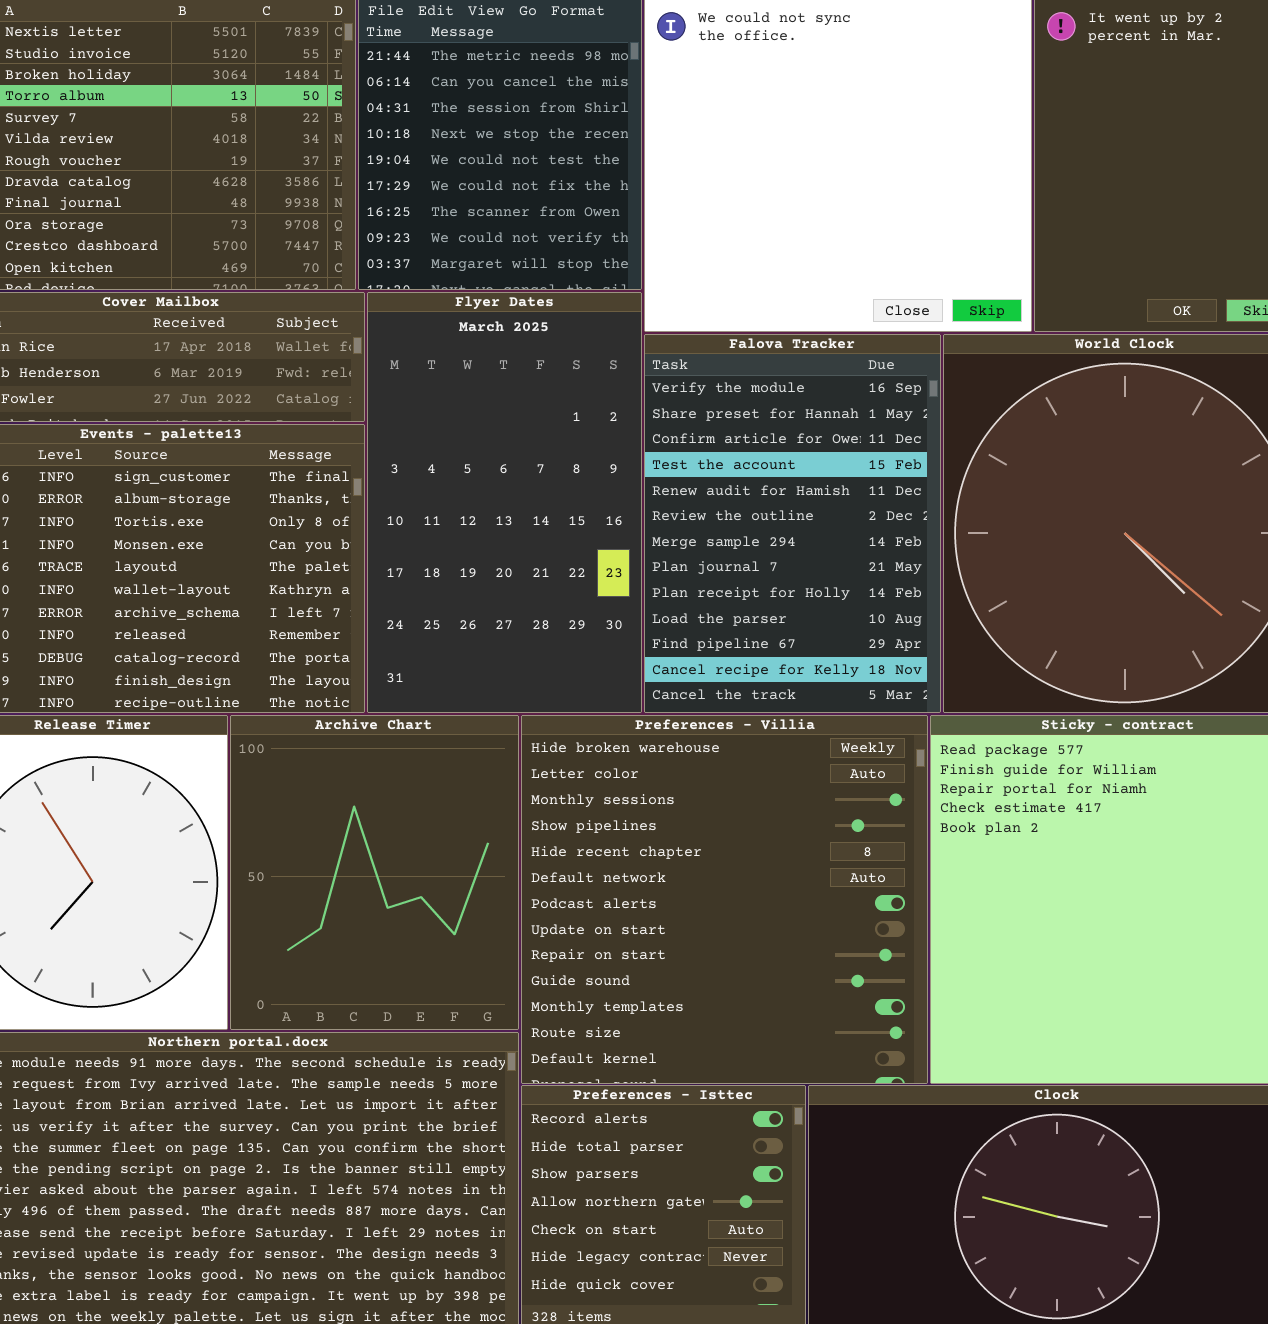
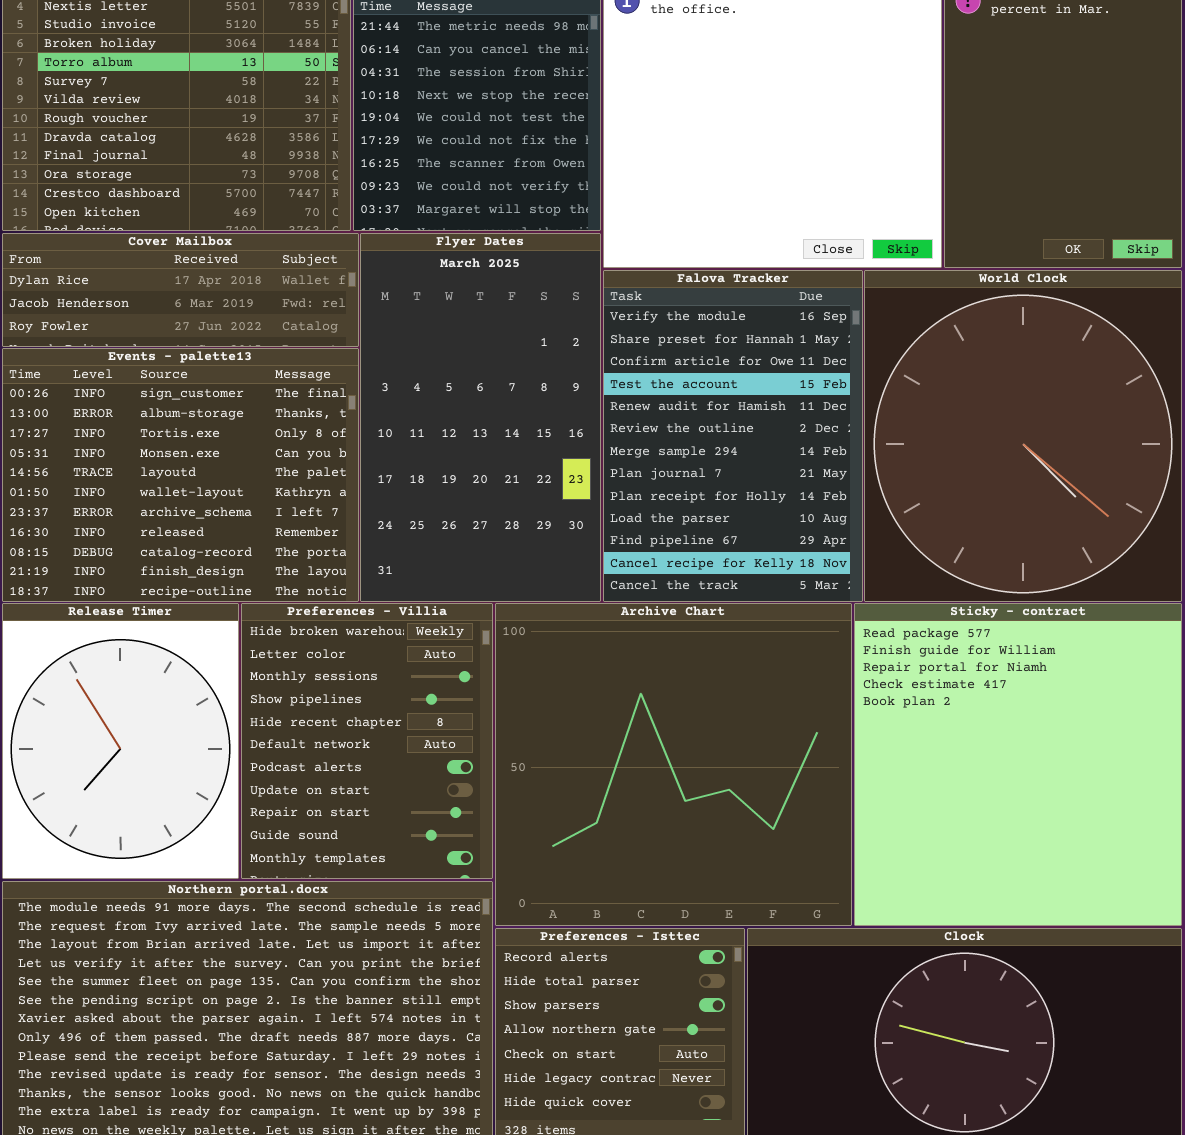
Archive Chart: [230,715,519,1030] -> [495,603,852,926], moved, resized
Preferences - Villia: [521,715,928,1084] -> [241,603,493,879], moved, resized

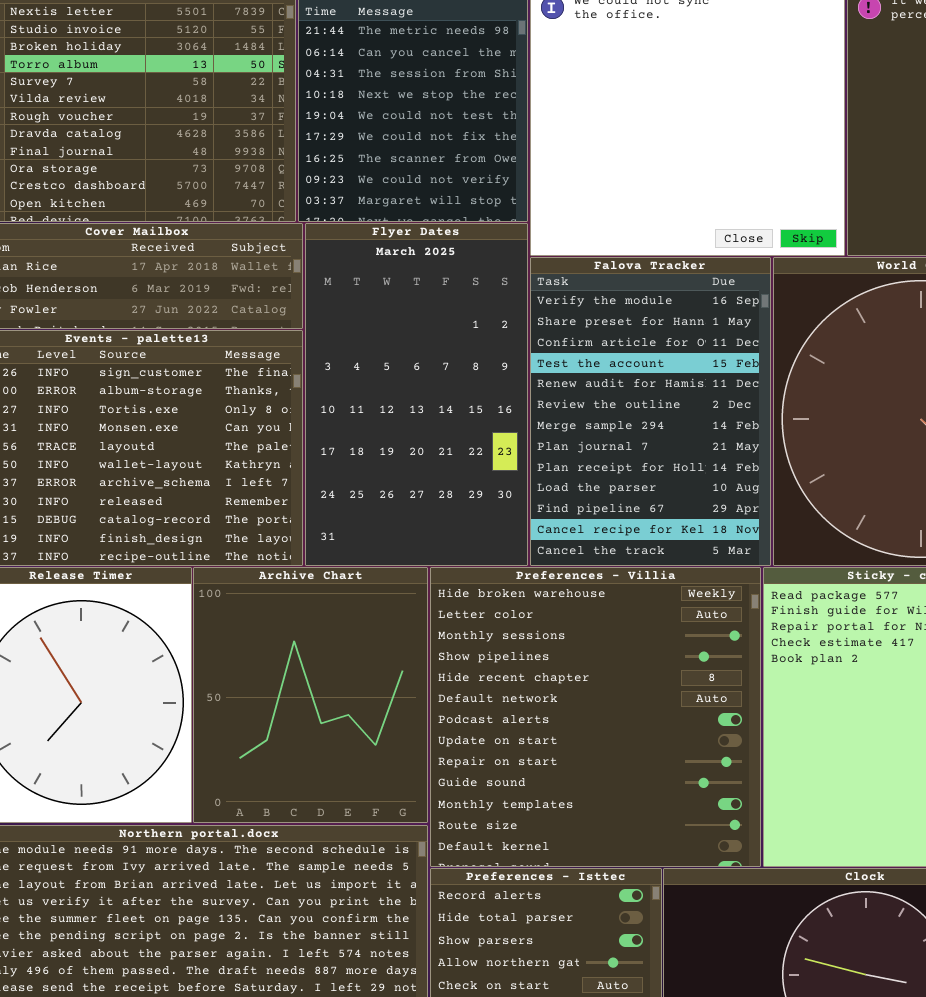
Preferences - Villia: [241,603,493,879] -> [430,567,761,867], moved, resized
Archive Chart: [495,603,852,926] -> [193,567,428,823], moved, resized

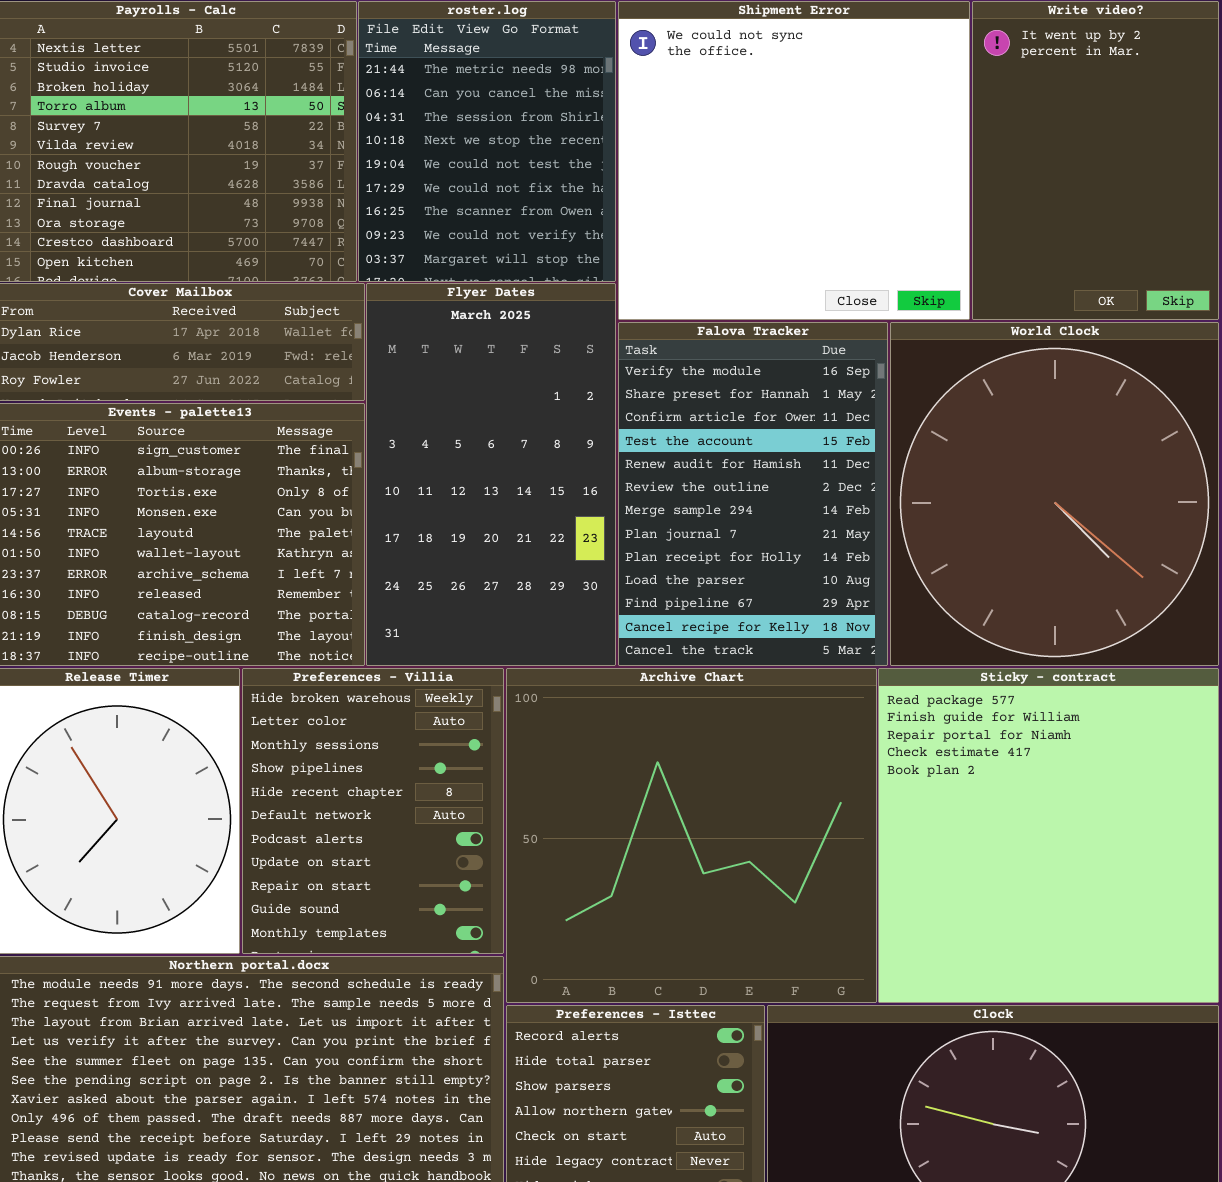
Archive Chart: [193,567,428,823] -> [506,668,877,1003], moved, resized
Preferences - Villia: [430,567,761,867] -> [242,668,504,954], moved, resized

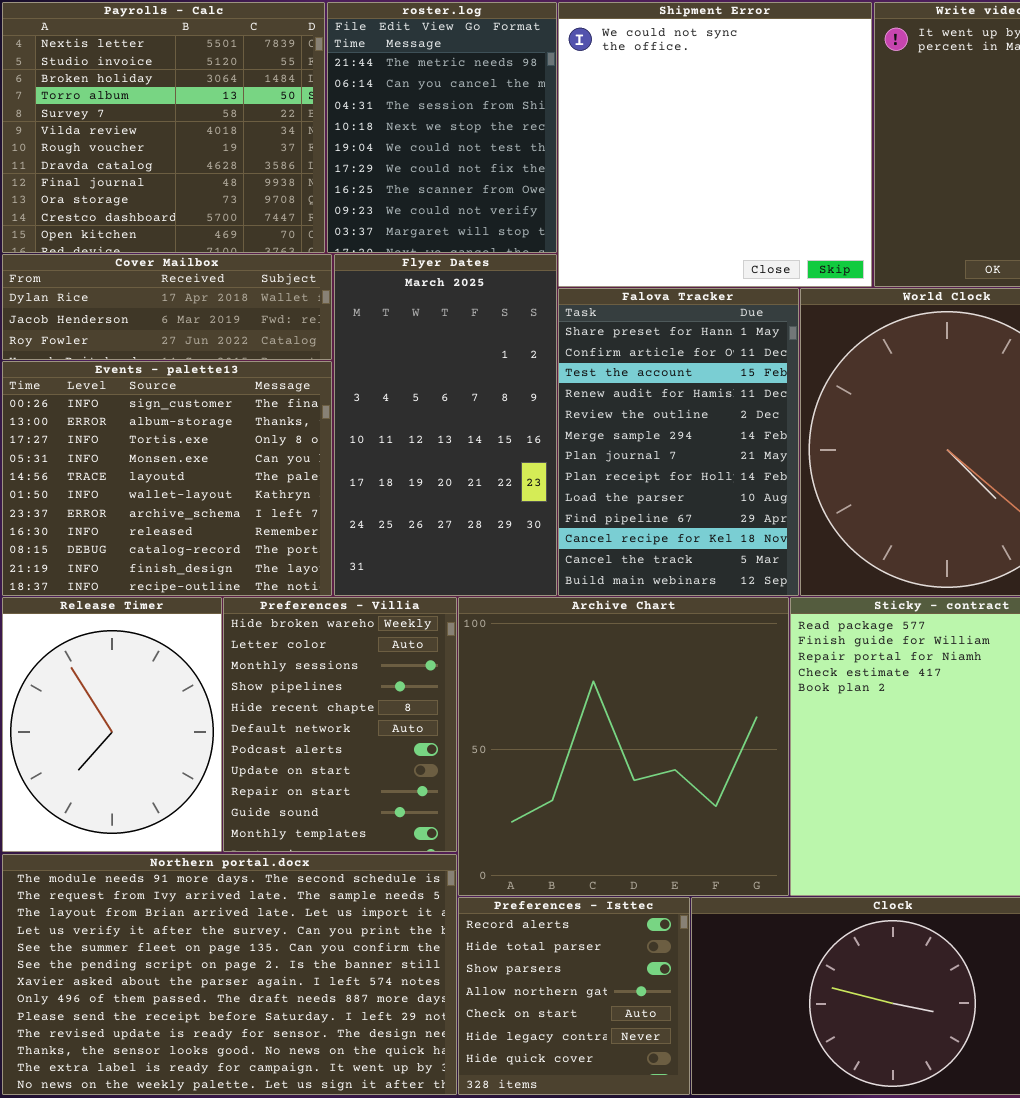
Falova Tracker: [618,322,888,666] -> [558,288,799,596], scrolled down 1 row

